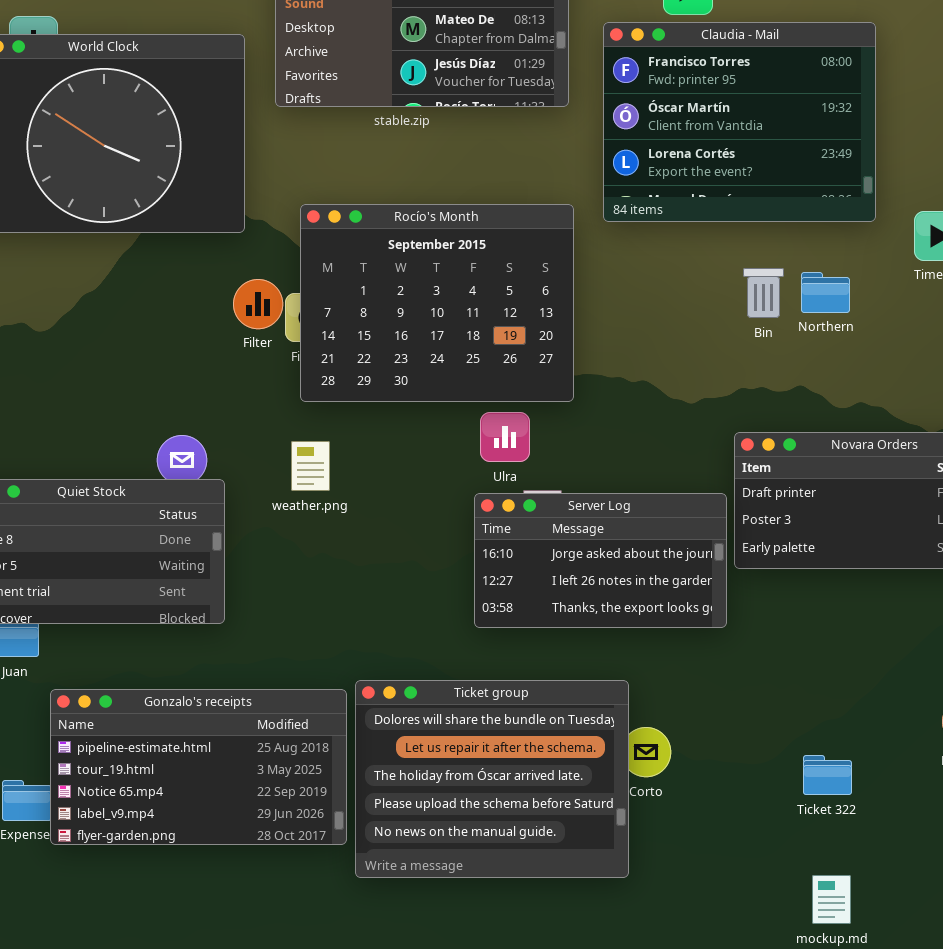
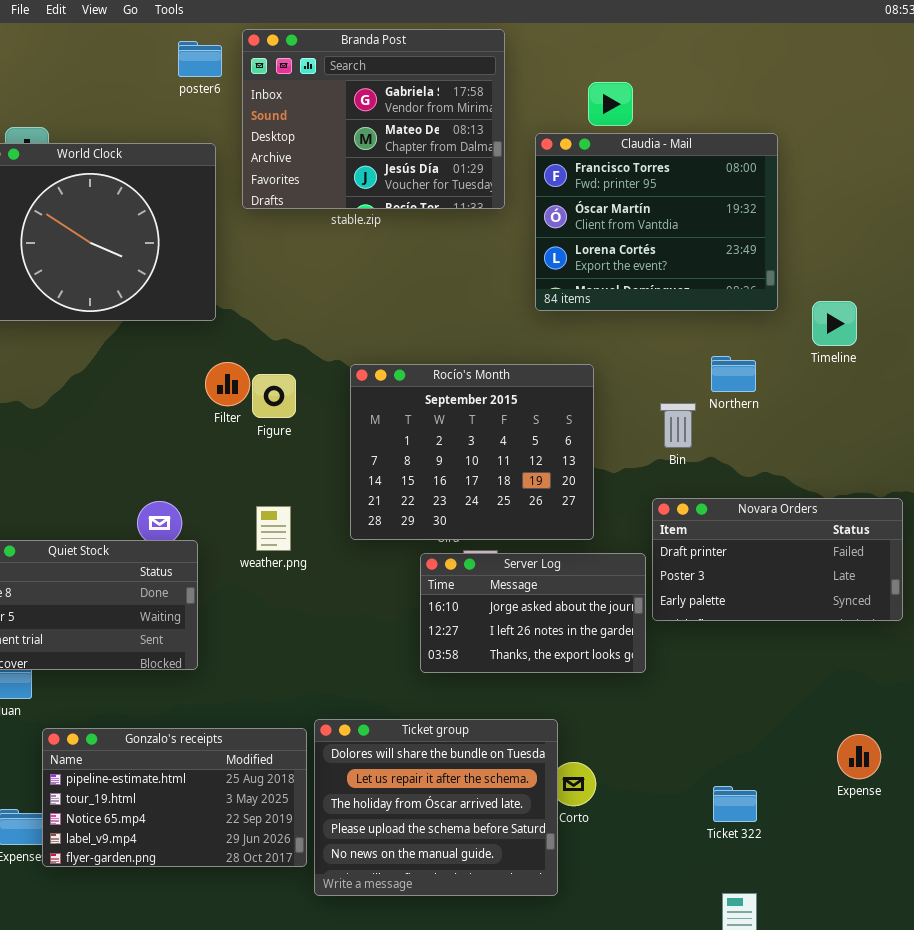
Rocío's Month: [300,204,574,402] -> [350,364,594,540], moved
Bin: [743,268,784,318] -> [660,403,696,448], moved

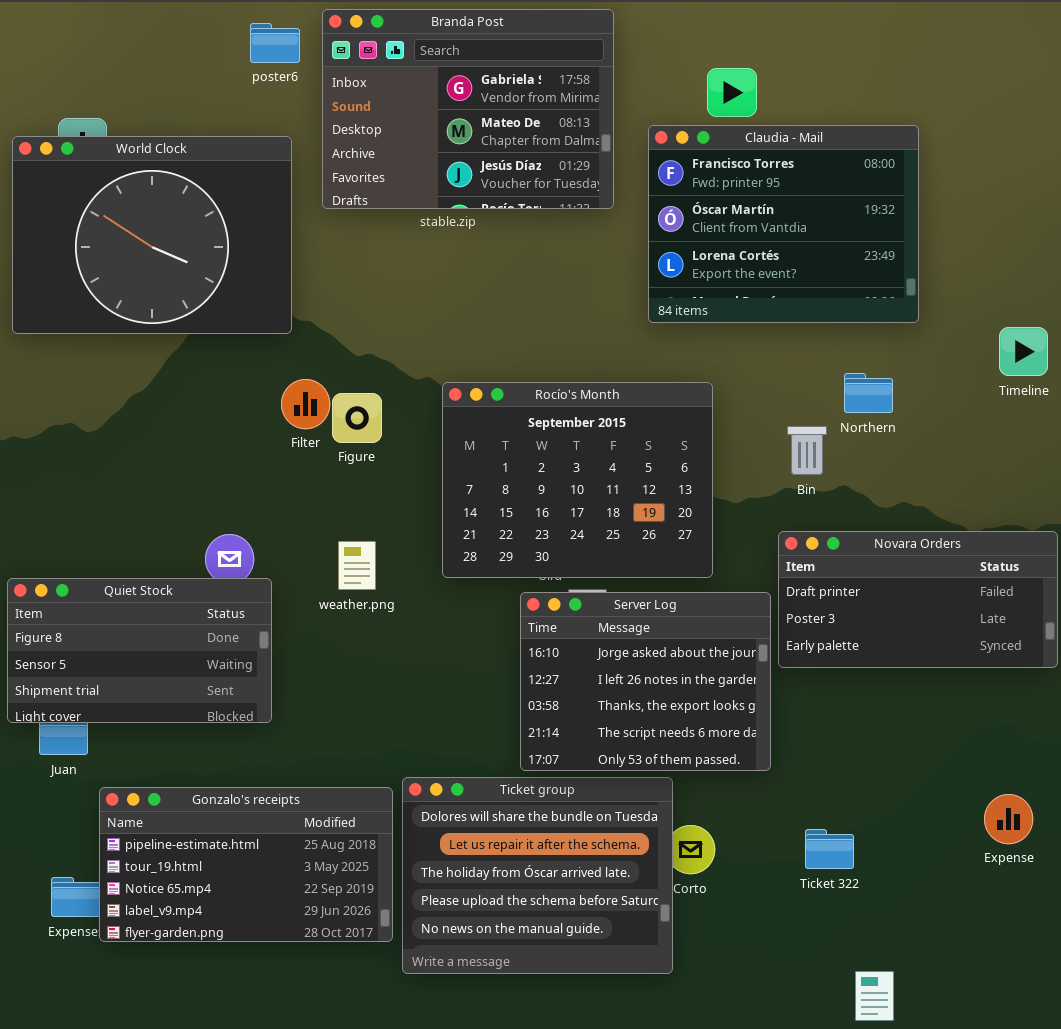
Timeline: [812,301,857,346] -> [999,327,1048,376], moved
Server Log: [420,553,646,673] -> [520,592,771,771], resized
Ticket 322: [713,786,757,822] -> [805,829,854,869], moved

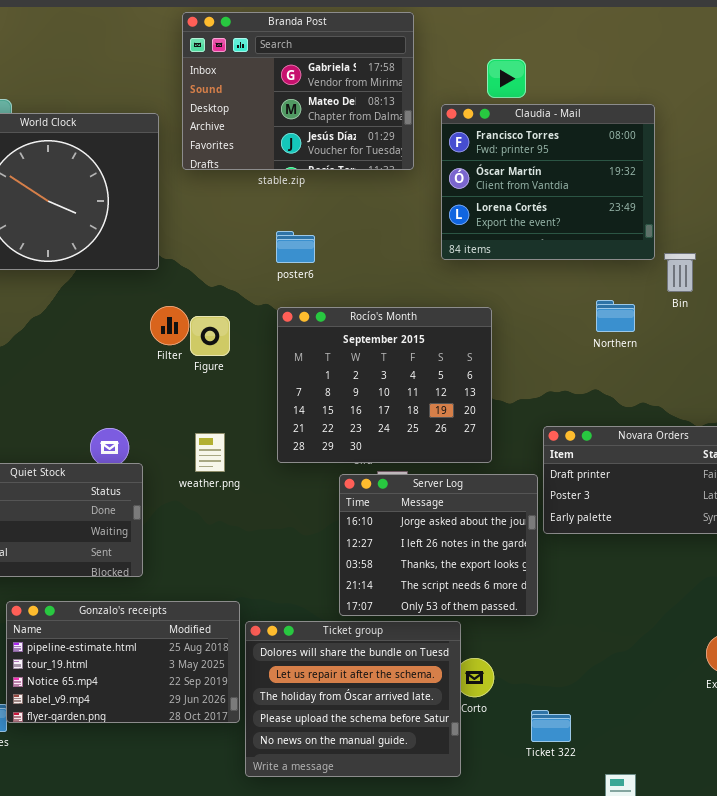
poster6: [250,23,300,63] -> [276,231,315,263], moved
Bin: [787,426,827,475] -> [664,253,696,292], moved
Gonzalo's receipts: [99,787,393,942] -> [6,601,240,723], moved
Ticket 322: [805,829,854,869] -> [531,710,571,742], moved

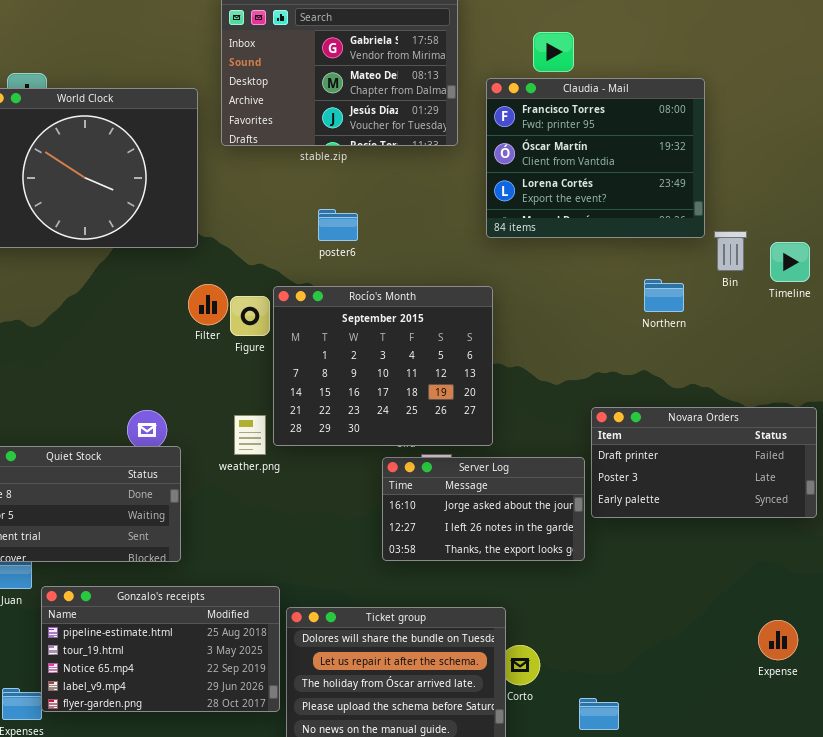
Rocío's Month: [277,307,492,463] -> [273,286,493,446], moved
Server Log: [339,474,538,616] -> [382,457,585,561], resized

